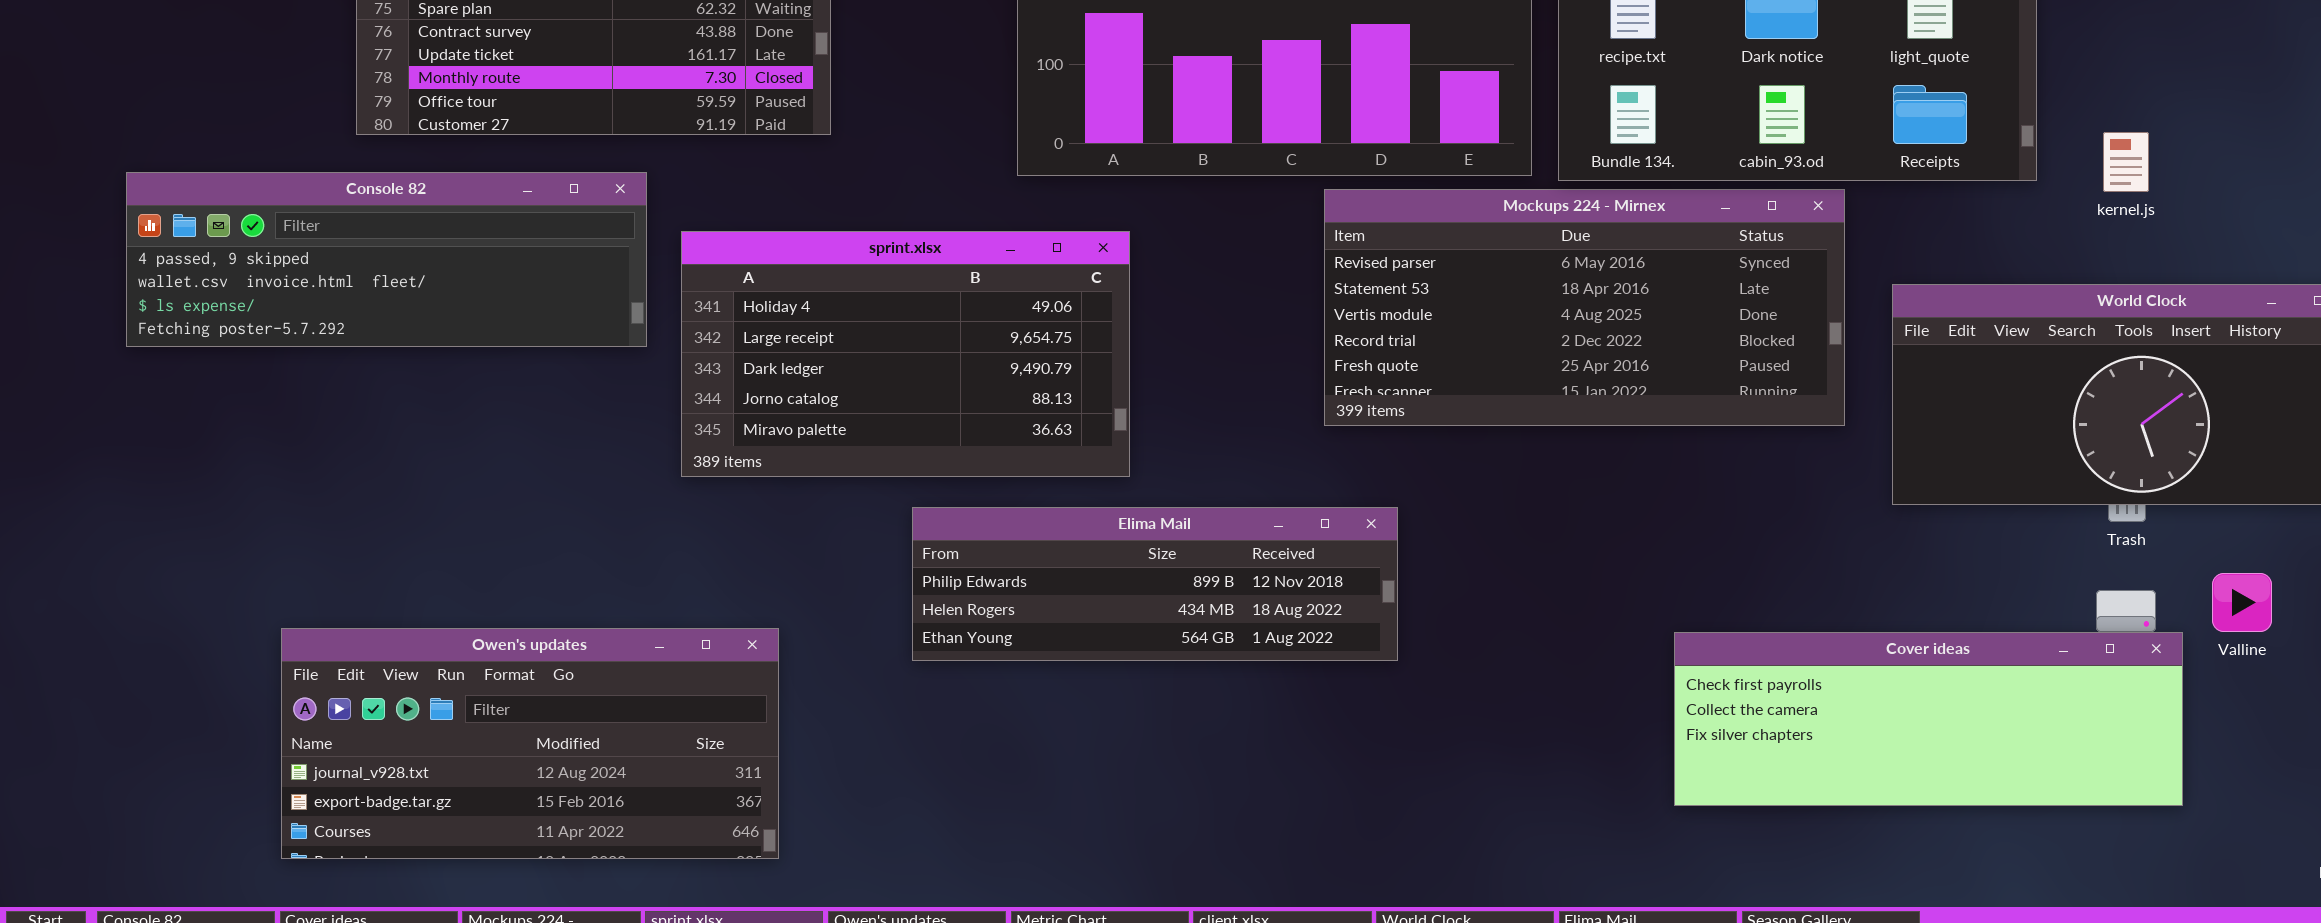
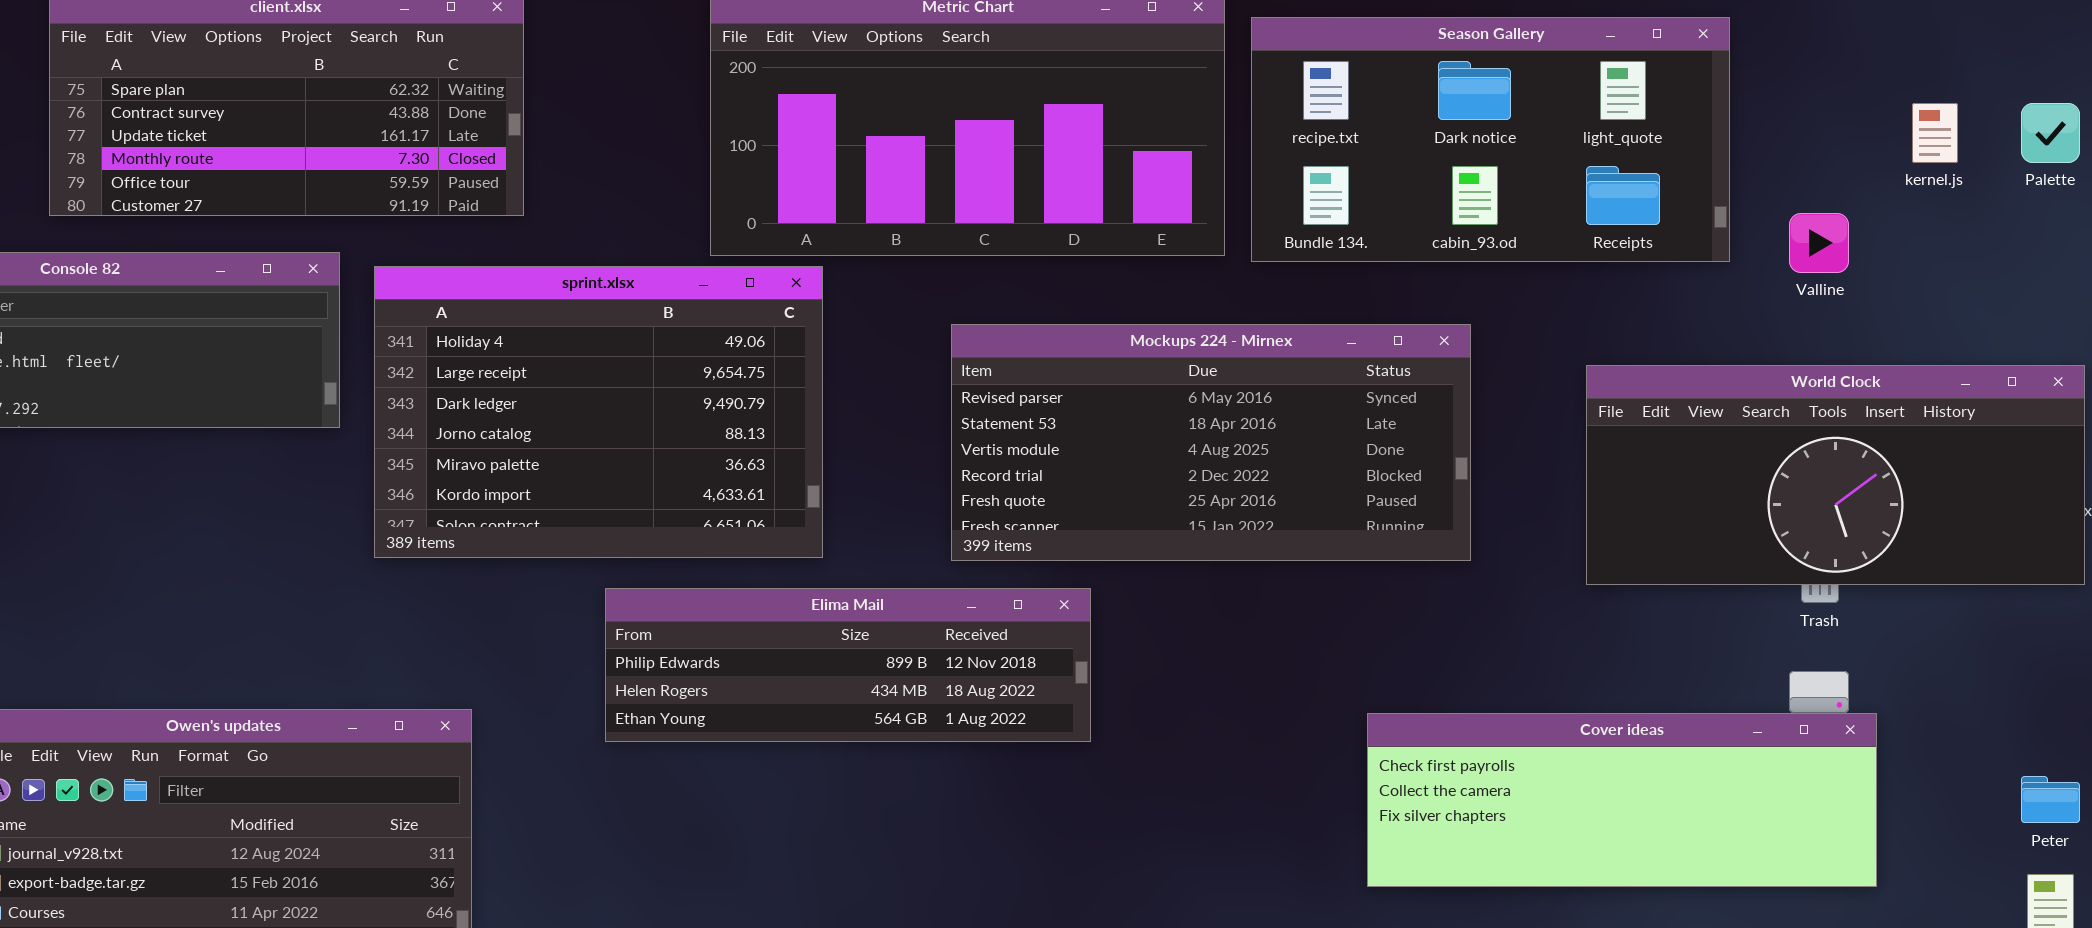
kernel.js: [2103,132,2149,192] -> [1912,103,1958,163], moved
Mockups 224 - Mirnex: [1324,189,1845,426] -> [951,324,1471,561], moved
sprint.xlsx: [681,231,1130,477] -> [374,266,823,558], resized
Valline: [2212,573,2272,632] -> [1789,213,1849,273], moved

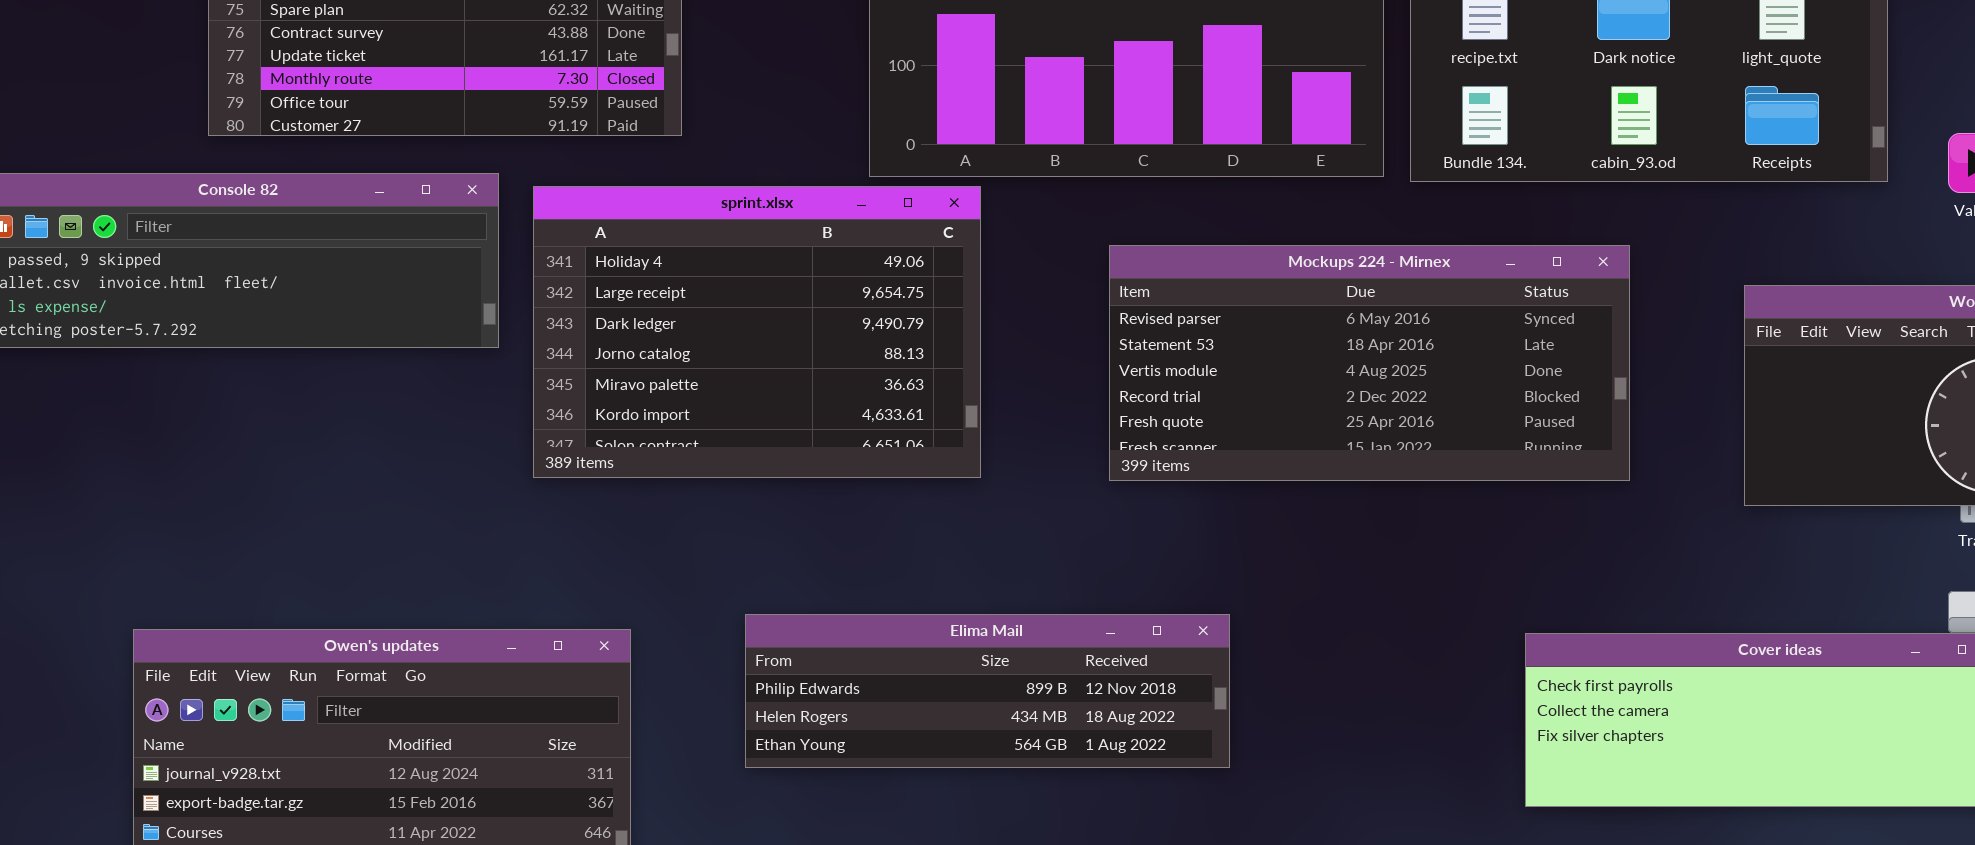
Elima Mail: [605,588,1091,742] -> [745,614,1230,768], moved

